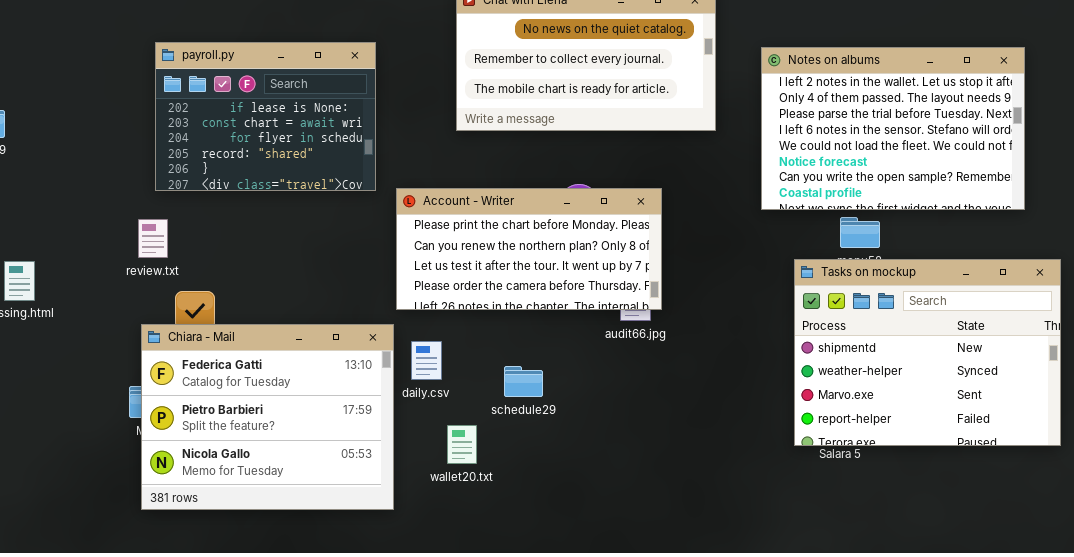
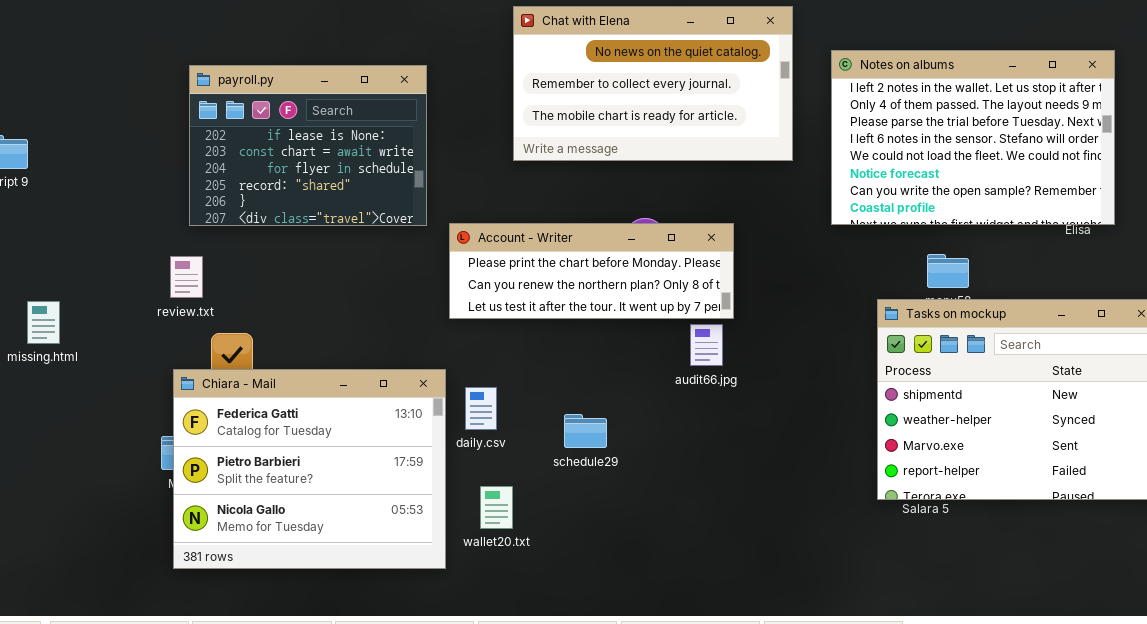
Notes on albums: [761,47,1025,210] -> [831,50,1115,225], moved
Account - Writer: [396,188,662,310] -> [449,223,734,319], resized
wallet20.txt: [447,425,477,464] -> [480,486,513,529], moved

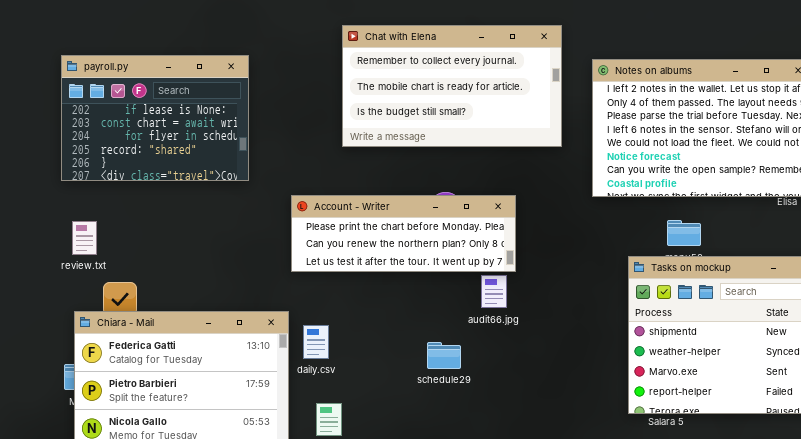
Chat with Elena: [513,6,793,161] -> [342,25,562,147], scrolled down 1 row
payroll.py: [189,65,427,226] -> [61,55,249,181], moved
schedule29: [564,414,607,448] -> [427,342,461,369], moved

